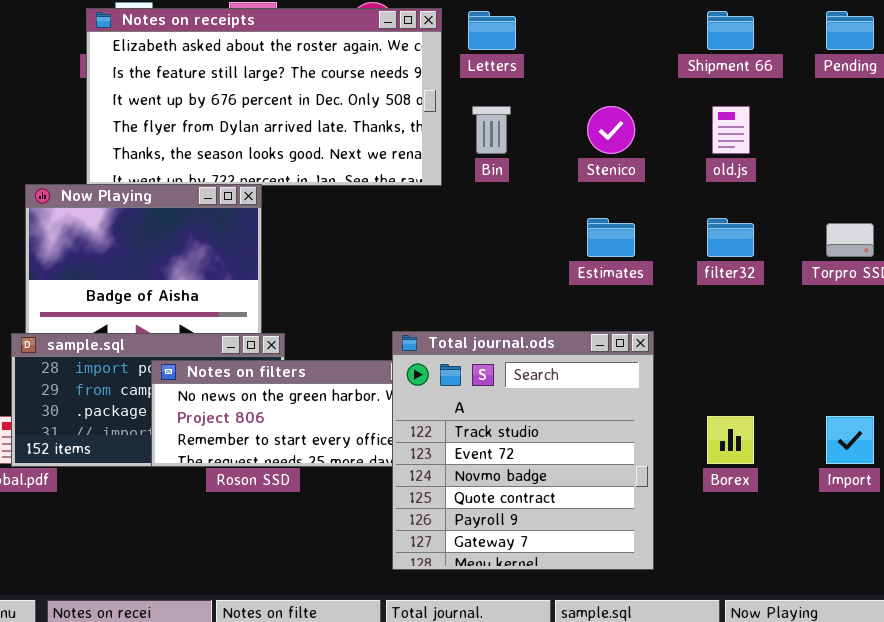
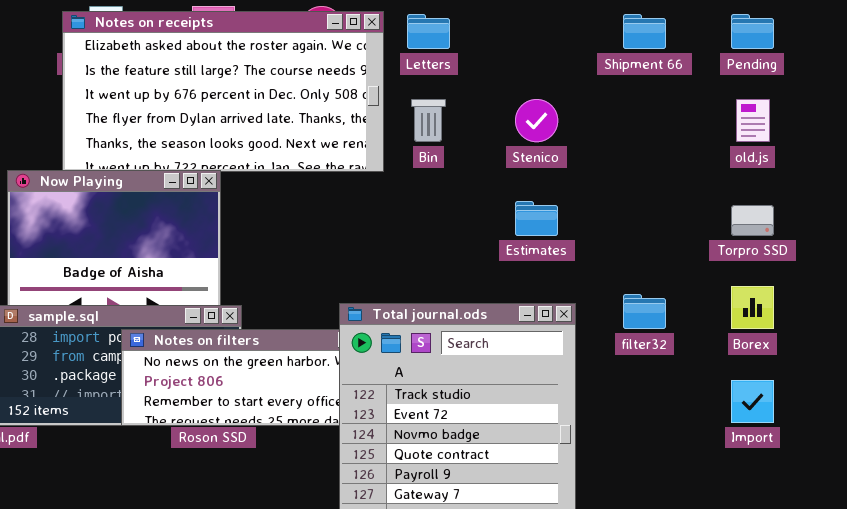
old.js: [712,106,750,154] -> [736,99,770,142], moved
filter32: [707,218,754,257] -> [623,294,666,329], moved
Borex: [707,416,754,464] -> [731,286,774,329], moved

